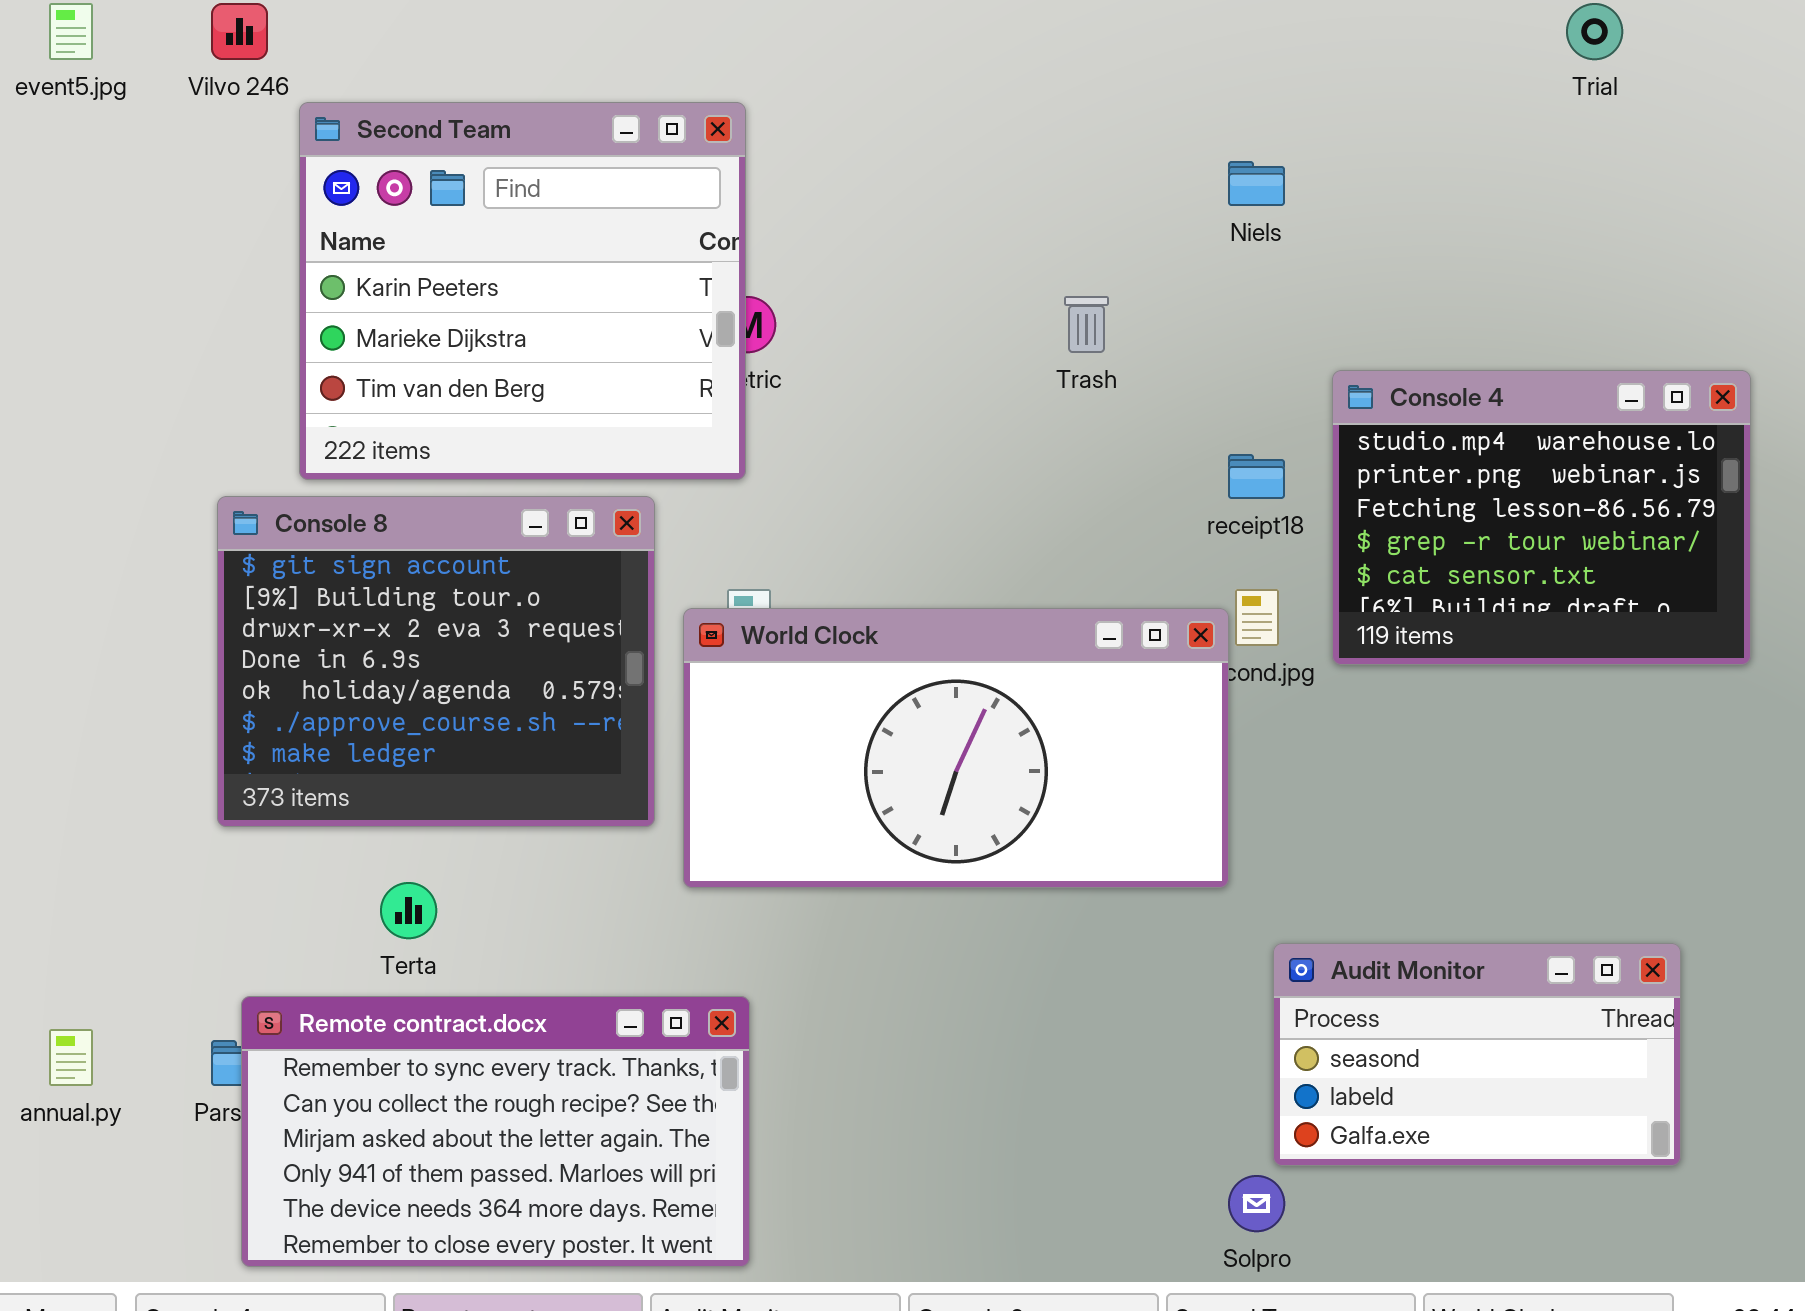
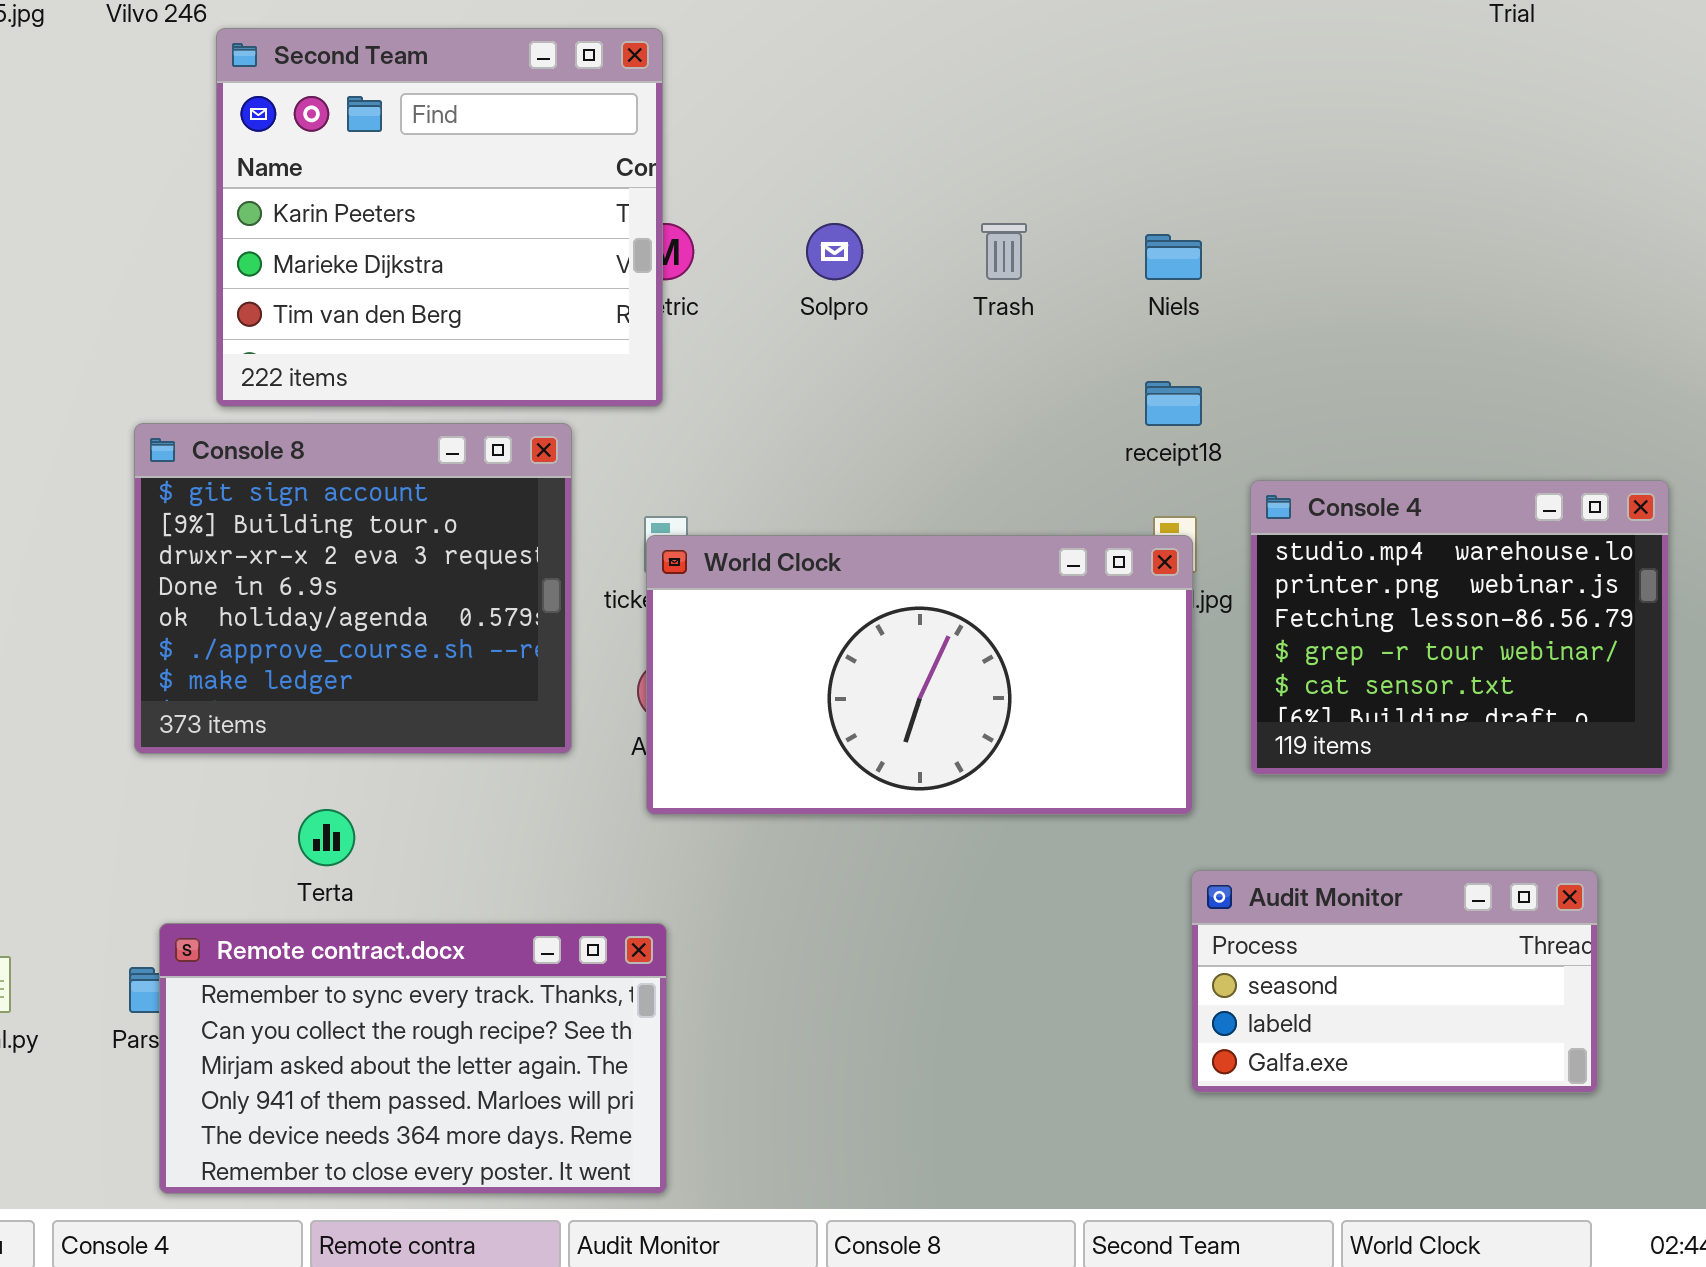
Niels: [1228,161,1285,206] -> [1145,234,1202,280], moved
Console 4: [1332,370,1751,665] -> [1250,480,1669,775], moved
World Clock: [683,608,1229,888] -> [646,535,1193,815], moved
Solpro: [1228,1175,1285,1232] -> [806,223,863,280], moved

